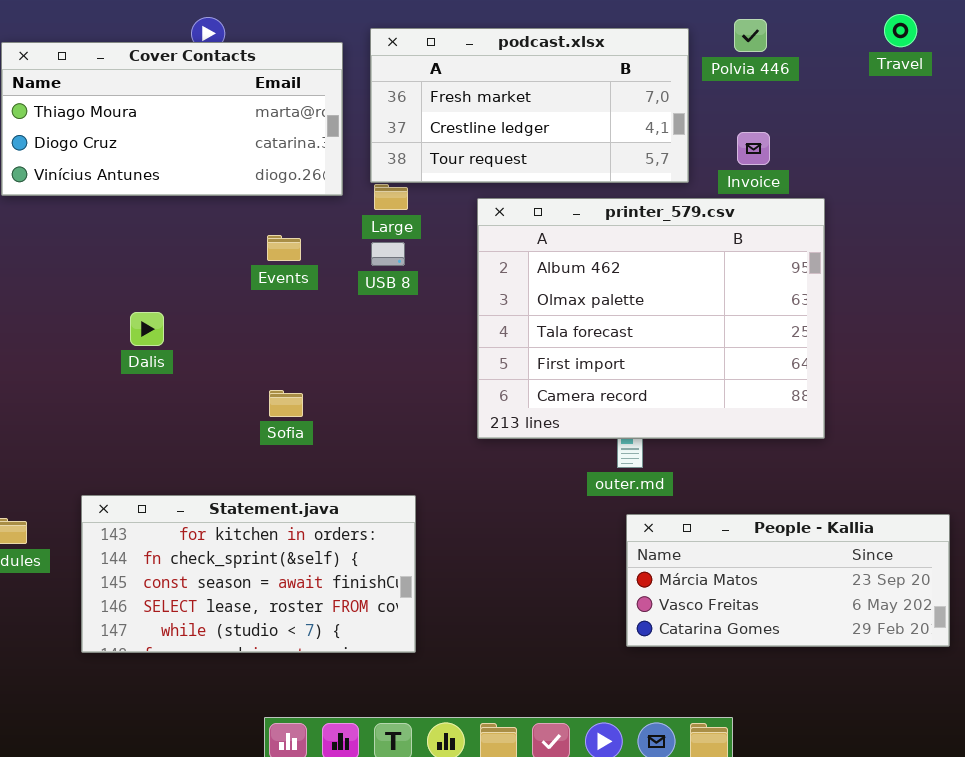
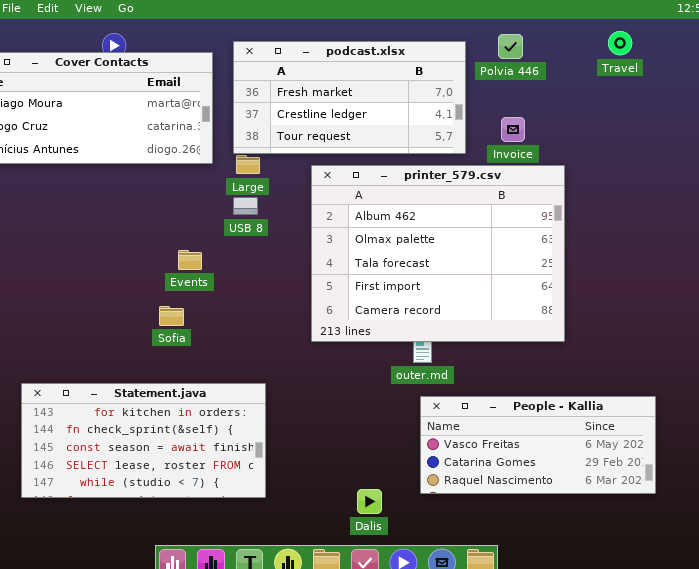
Events: [267,235,301,261] -> [178,250,202,270], moved
Dalis: [130,312,164,346] -> [357,489,382,514], moved
People - Kallia: [626,514,950,647] -> [420,396,656,494], scrolled down 1 row

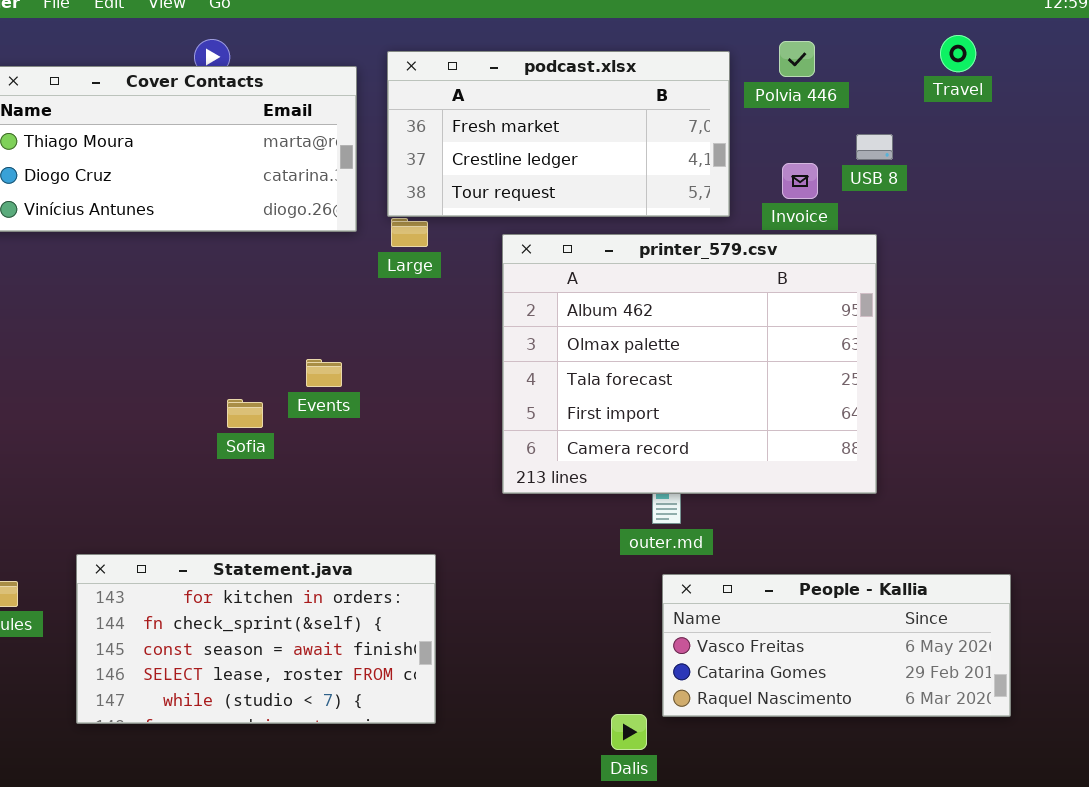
USB 8: [233,197,258,215] -> [856,134,893,160], moved
Sofia: [159,306,184,326] -> [227,399,263,428], moved
Dalis: [357,489,382,514] -> [611,714,647,750], moved

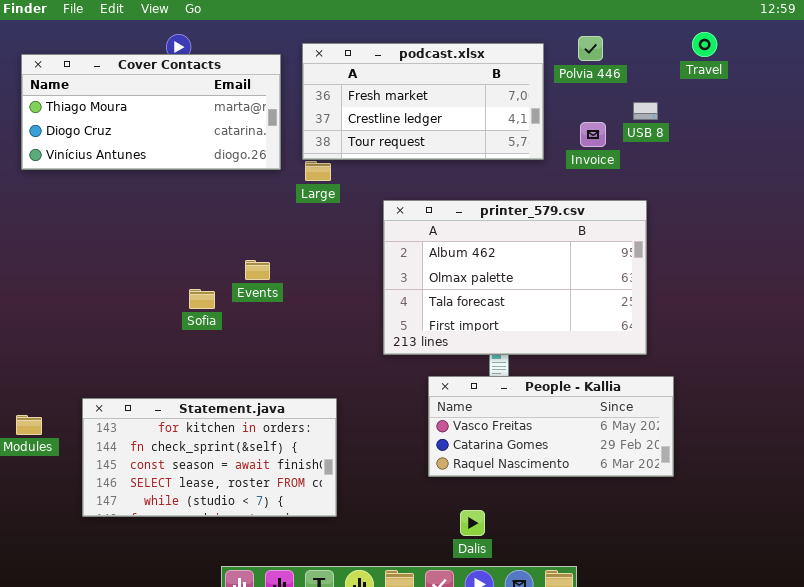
printer_579.csv: [502,234,877,494] -> [383,200,647,355], resized
People - Kallia: [662,574,1011,717] -> [428,376,674,477], moved

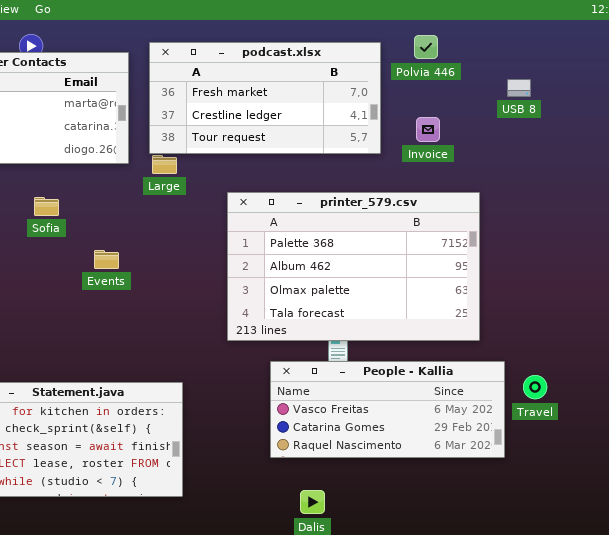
Travel: [692,32,717,57] -> [523,375,547,399], moved
USB 8: [633,102,658,120] -> [507,79,531,97], moved
printer_579.csv: [383,200,647,355] -> [227,192,480,341], scrolled up 1 row
Sofia: [189,289,215,309] -> [34,197,59,216], moved

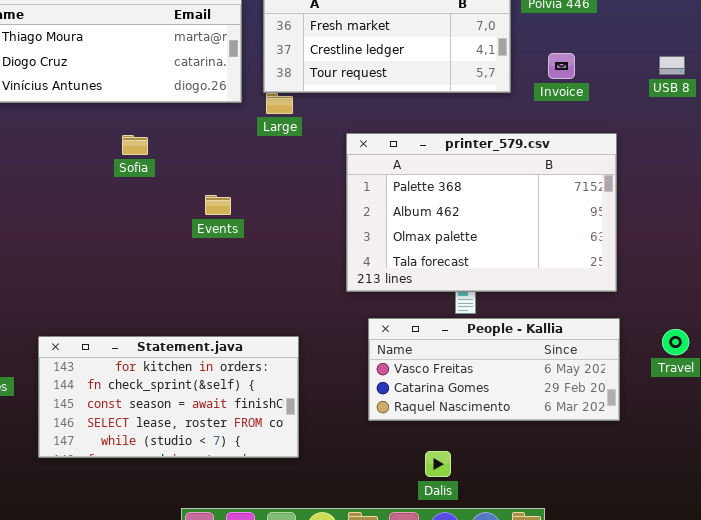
USB 8: [507,79,531,97] -> [659,56,685,75], moved
Sofia: [34,197,59,216] -> [122,135,148,155], moved
People - Kallia: [270,361,505,458] -> [368,318,620,421], moved

